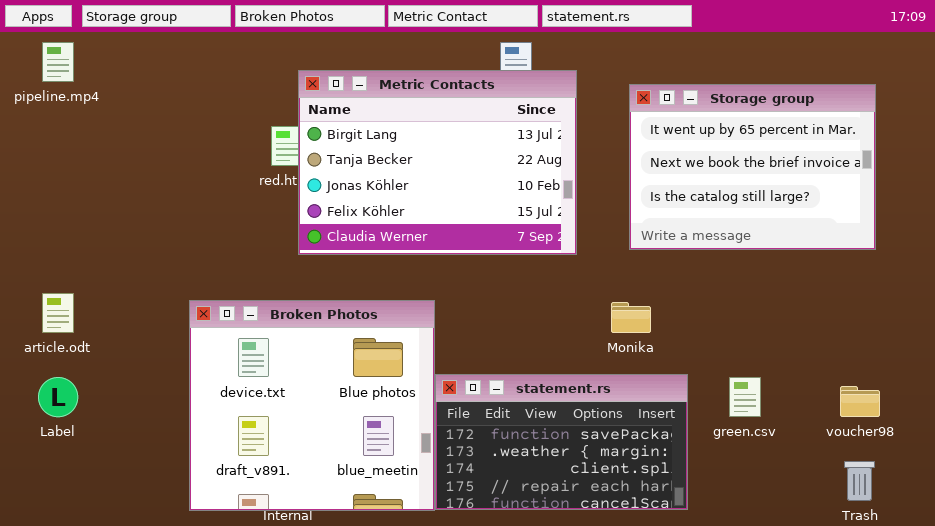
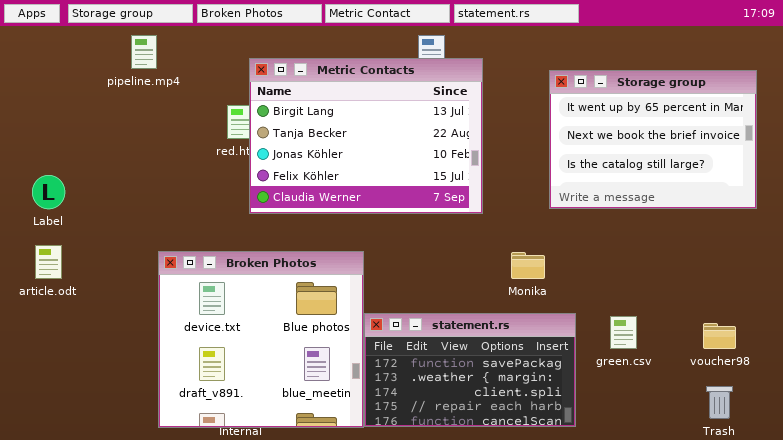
pipeline.mp4: [42,42,74,82] -> [131,35,157,69], moved
Storage group: [629,84,876,250] -> [549,70,757,209], moved
Label: [38,377,78,417] -> [32,175,65,209], moved

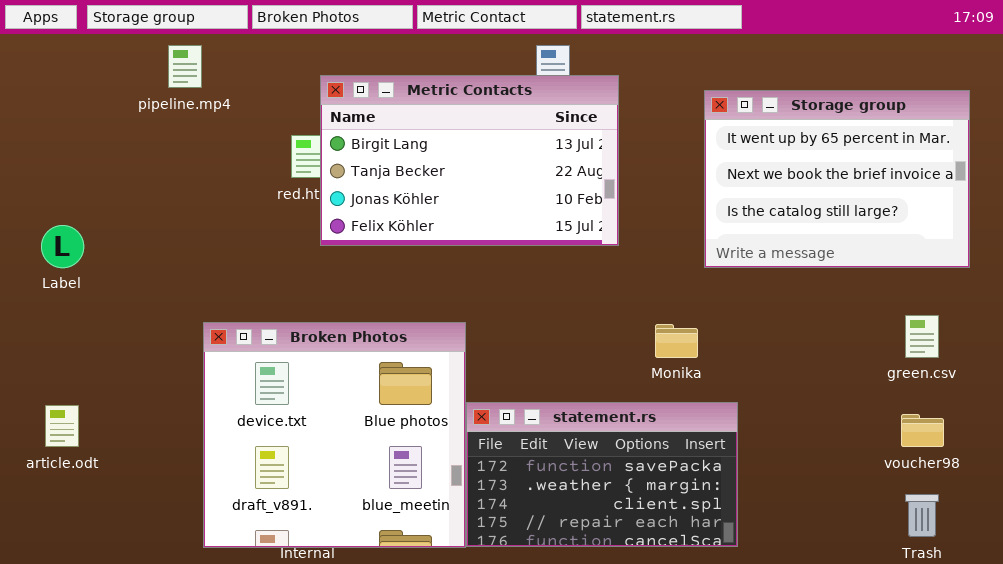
Metric Contacts: [249,58,483,214] -> [320,75,619,246], resized
article.odt: [35,245,62,279] -> [45,405,79,447], moved
green.csv: [610,316,637,349] -> [905,315,939,358], moved

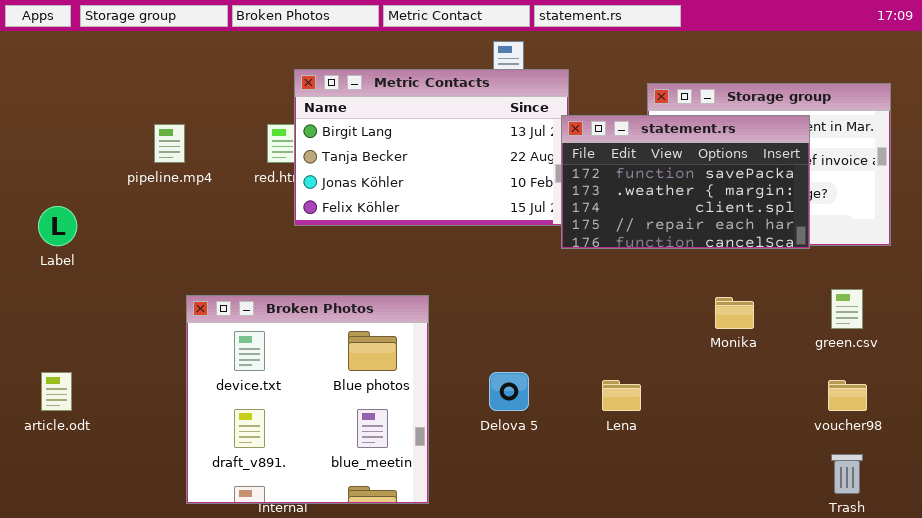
pipeline.mp4: [168,45,202,88] -> [154,124,185,163], moved
Monika: [655,324,698,358] -> [715,297,754,329], moved
statement.rs: [466,402,738,547] -> [561,115,810,249], moved

